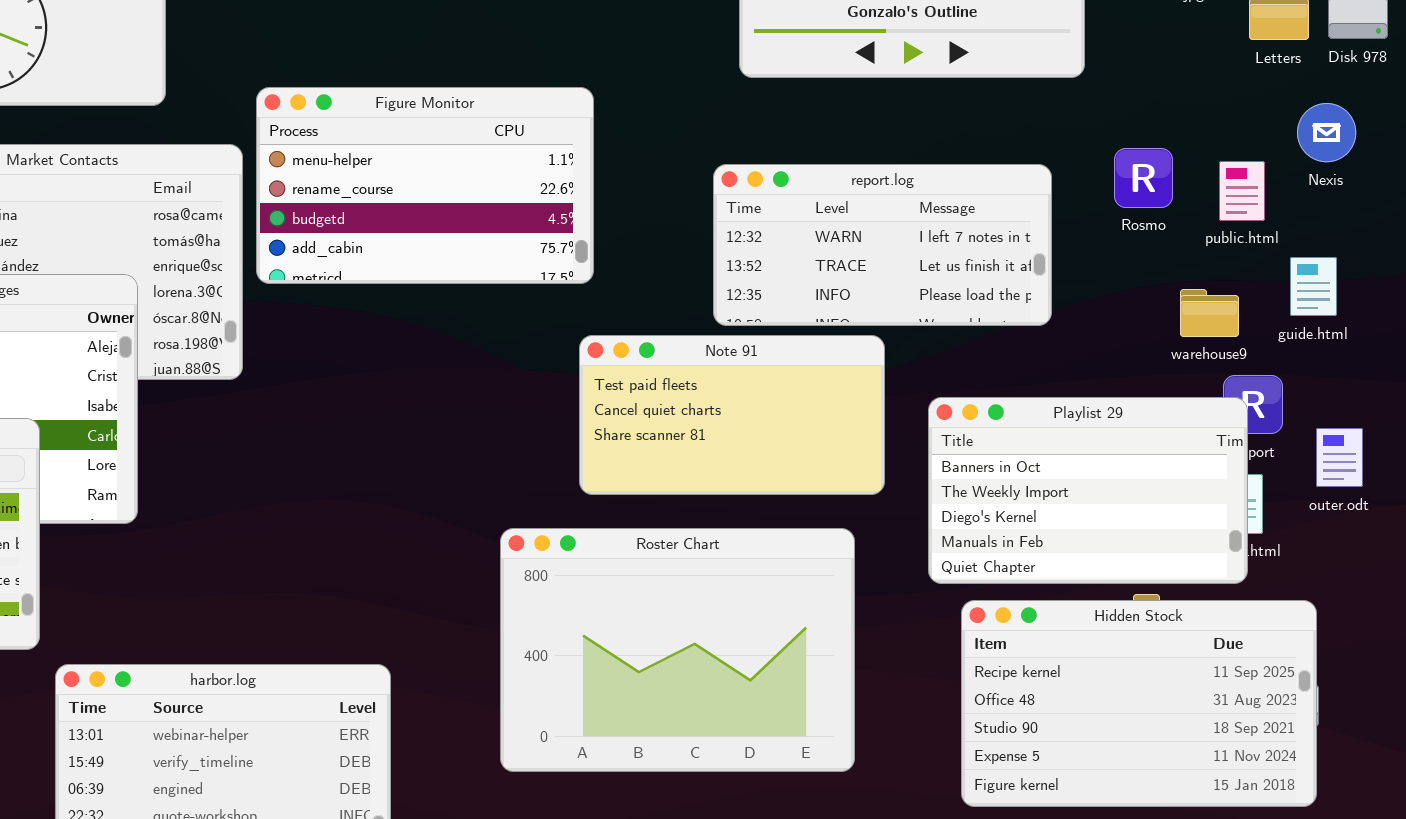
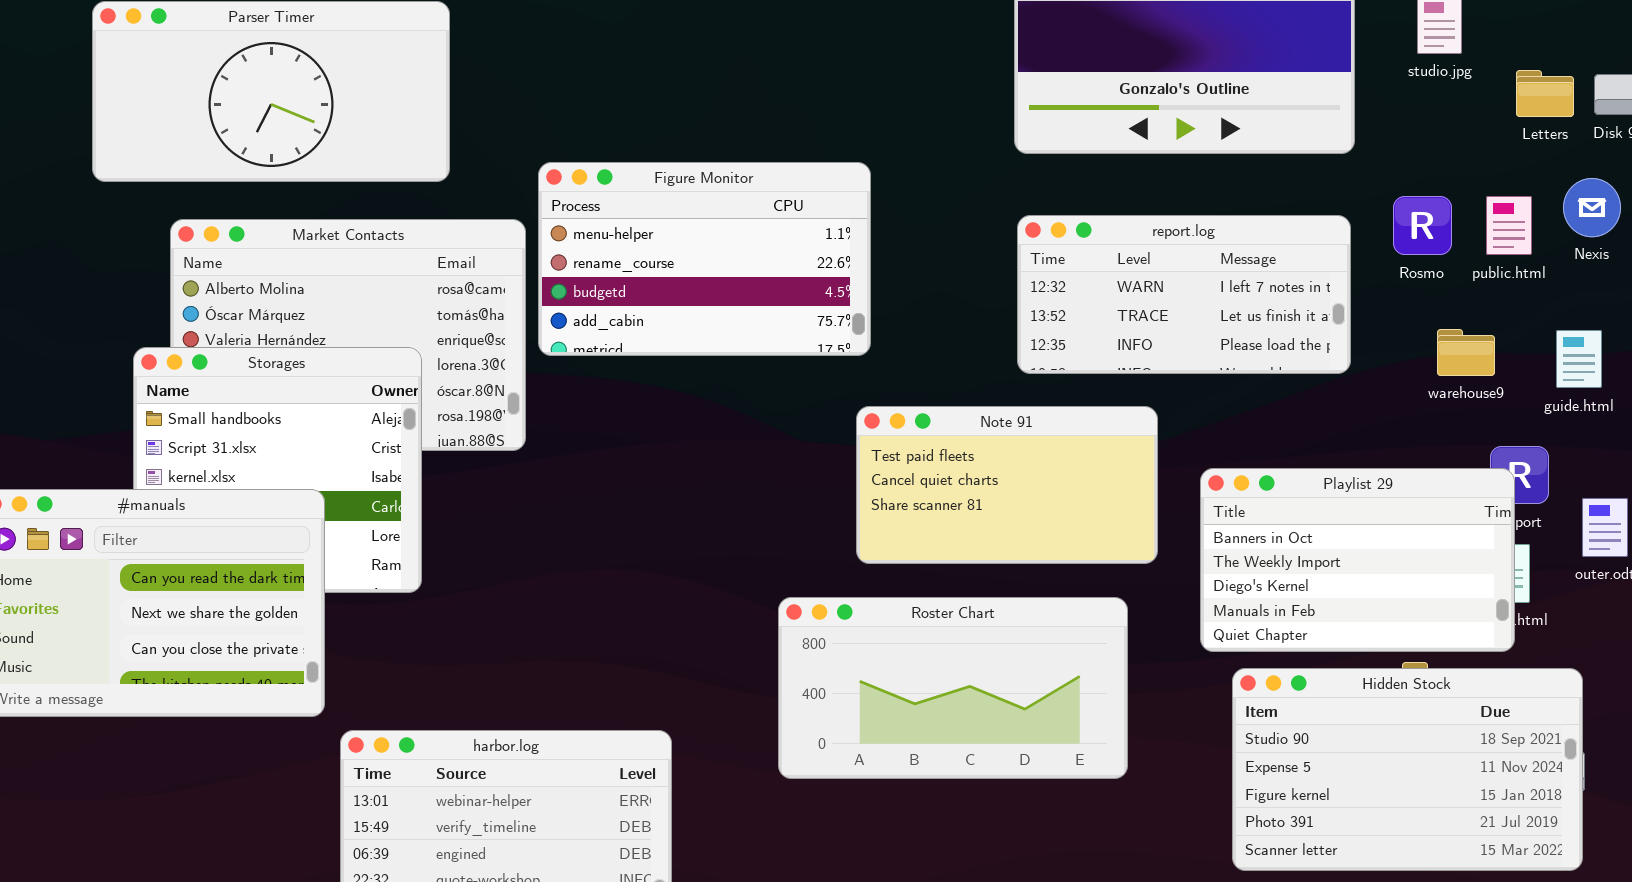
Rosmo: [1114,148,1173,208] -> [1393,196,1452,255], moved
public.html: [1219,161,1265,221] -> [1486,196,1532,255], moved
report.log: [713,164,1052,326] -> [1017,215,1351,374], moved
warehouse9: [1180,289,1239,337] -> [1437,329,1495,376], moved
Roster Chart: [500,528,855,772] -> [778,597,1128,779], resized
Hidden Stock: [961,600,1317,807] -> [1232,668,1583,871], scrolled down 2 rows

